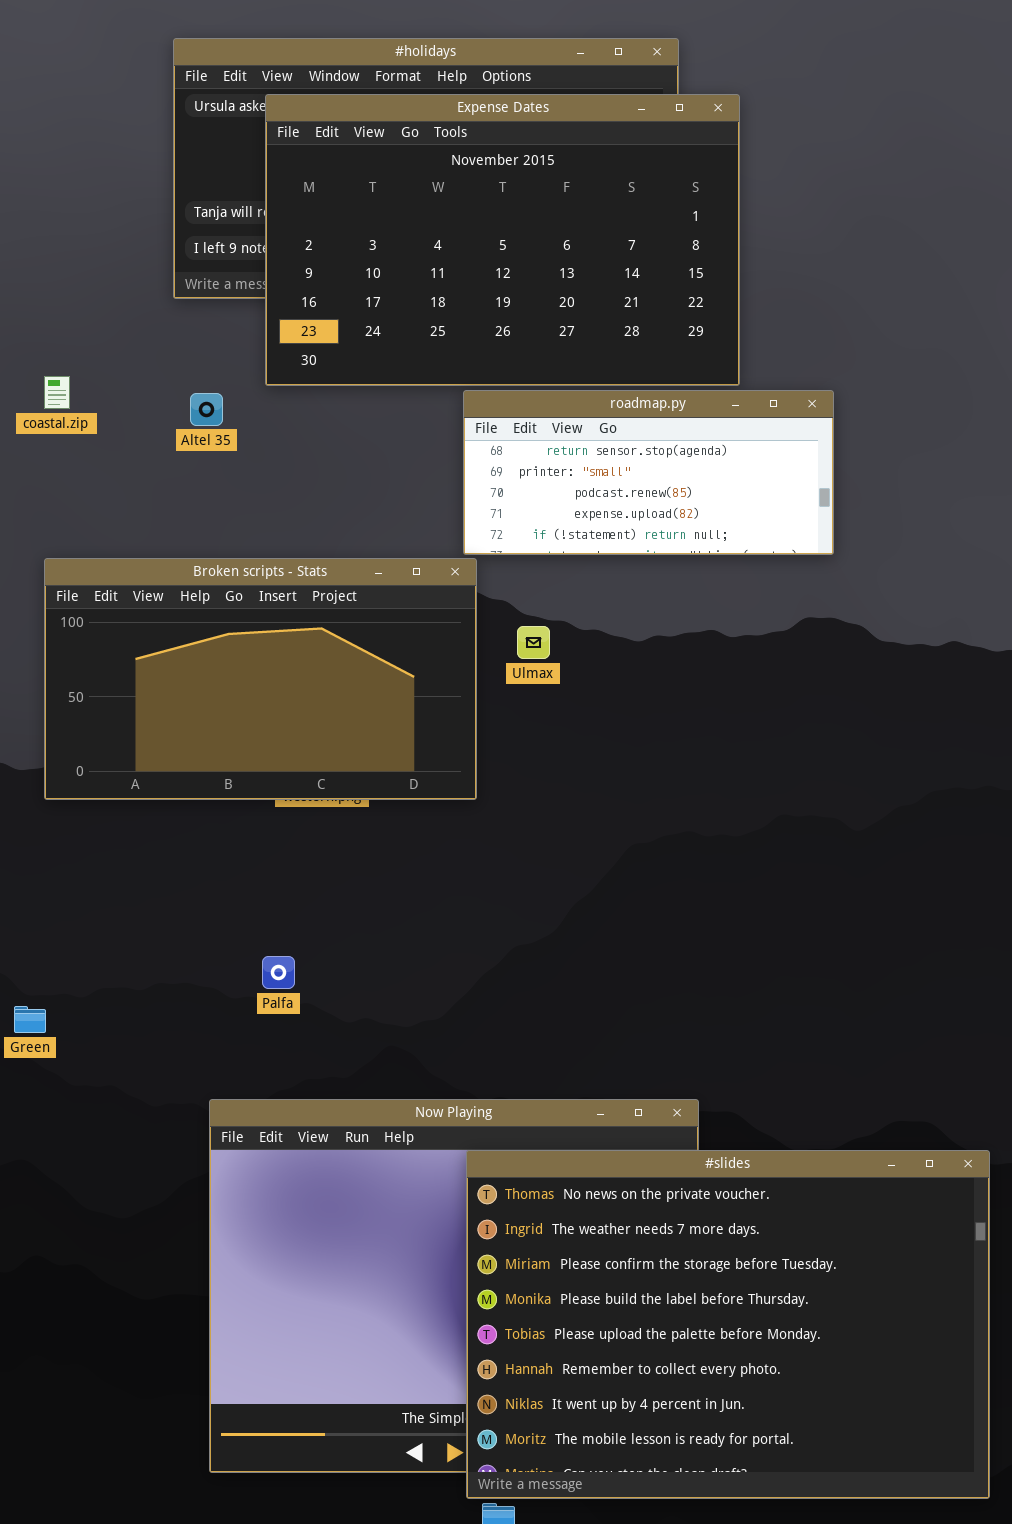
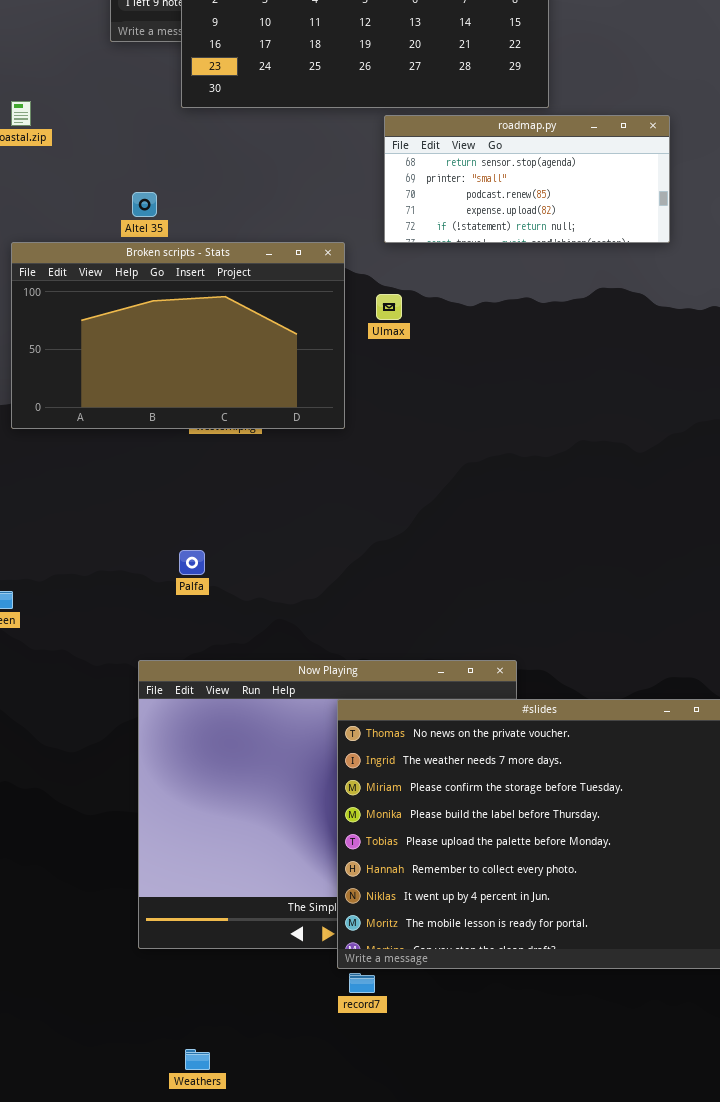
roadmap.py: [463,390,834,555] -> [384,115,670,243], moved
Altel 35: [190,393,223,426] -> [132,192,157,217], moved

